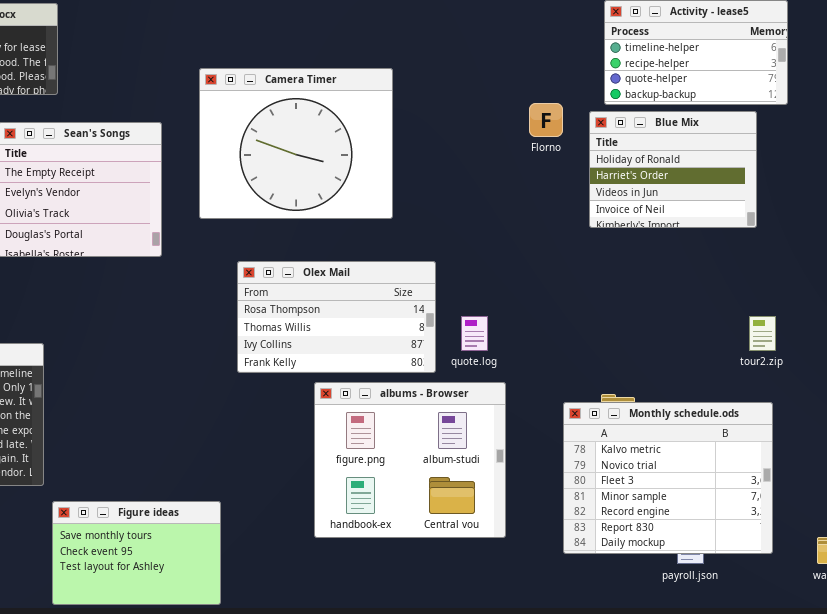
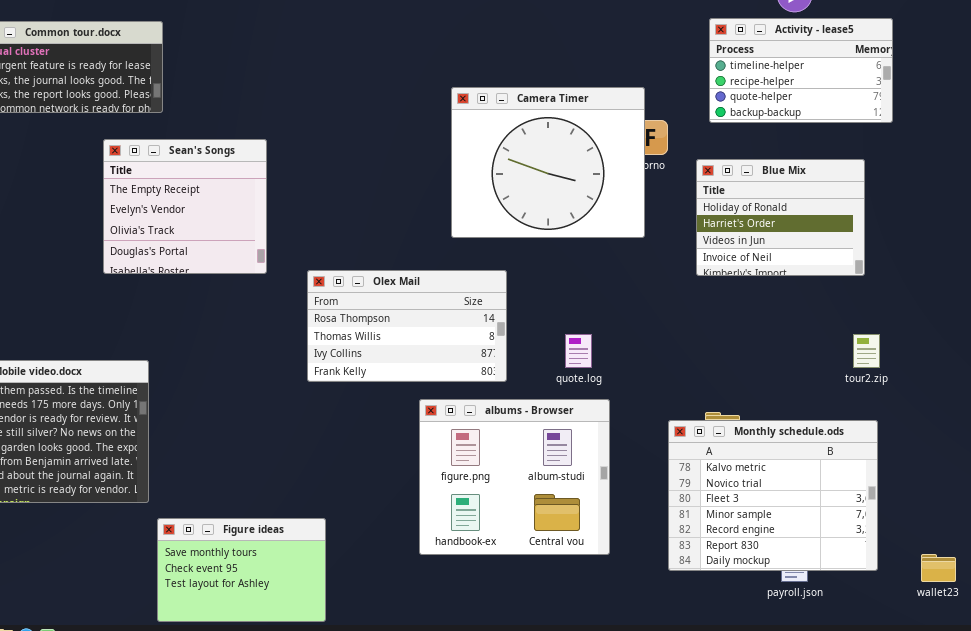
Camera Timer: [199,68,393,219] -> [451,87,645,238], moved
Blue Mix: [589,111,757,228] -> [696,159,865,276], moved
Olex Mail: [237,261,436,373] -> [307,270,507,382], moved

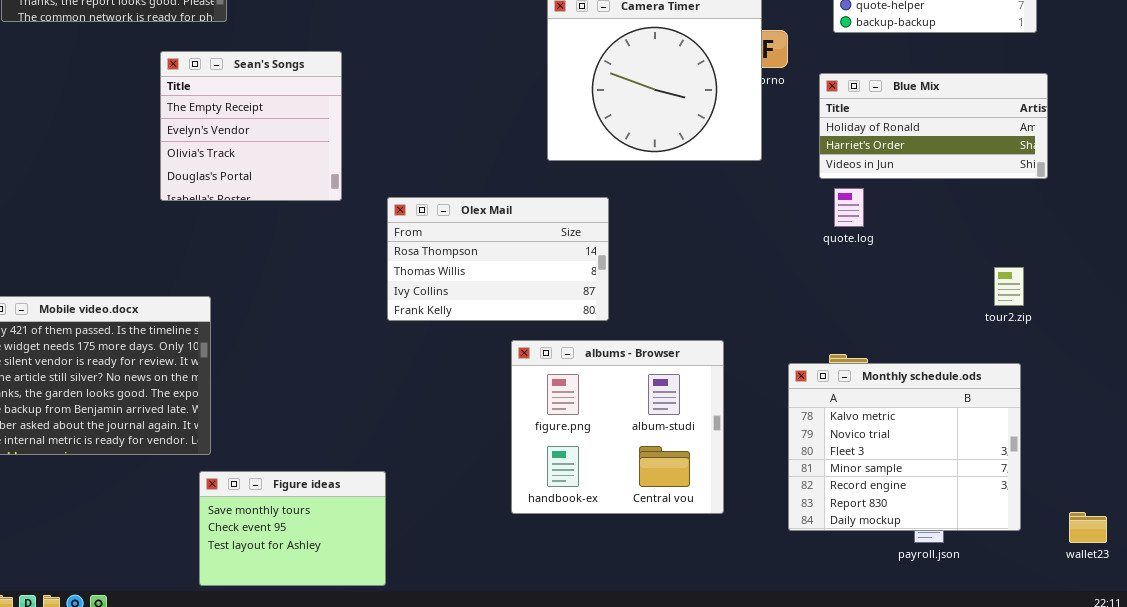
Blue Mix: [696,159,865,276] -> [819,73,1048,179], resized
quote.log: [565,334,592,368] -> [834,188,864,227], moved
Figure ideas: [157,518,326,622] -> [199,471,386,586], moved

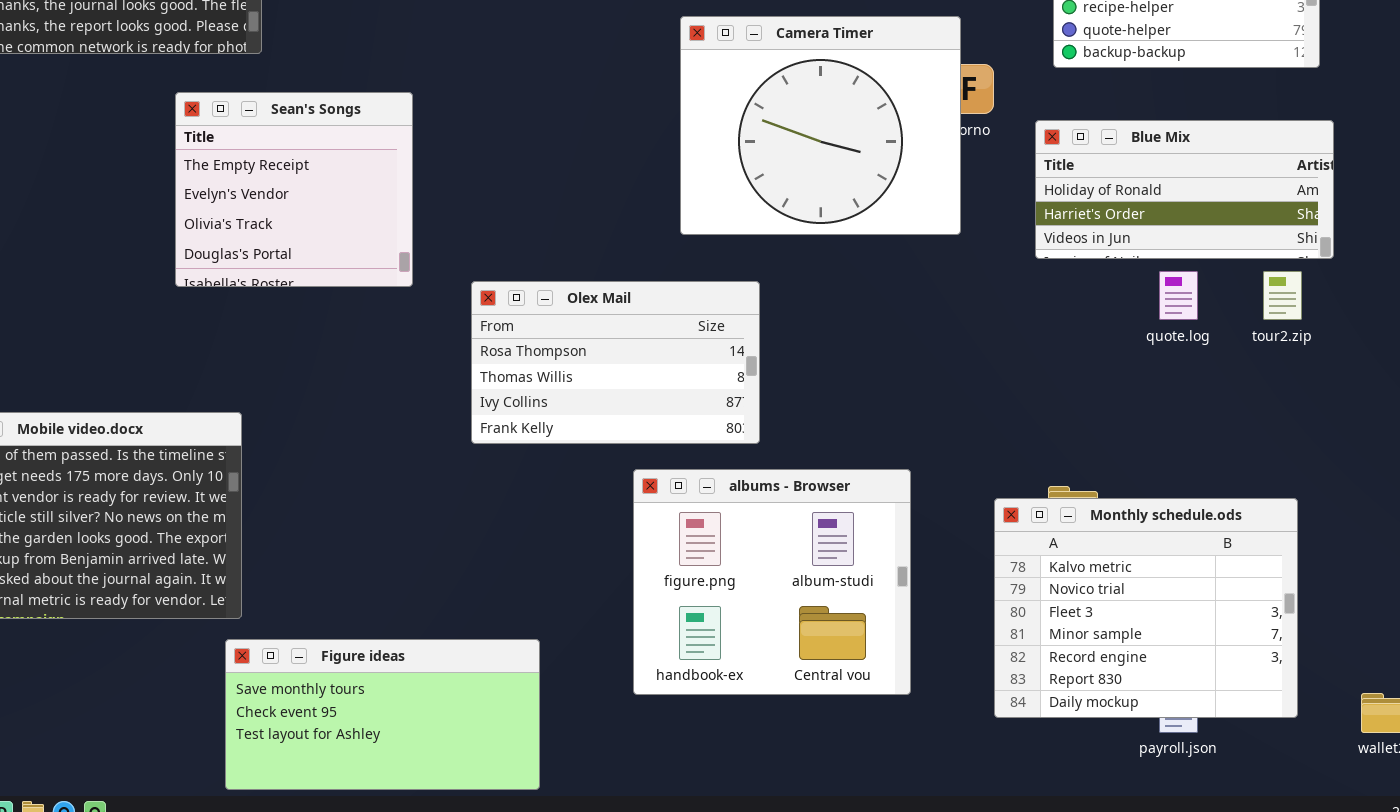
quote.log: [834,188,864,227] -> [1159,271,1198,320], moved
tour2.zip: [994,267,1024,306] -> [1263,271,1302,320], moved
Figure ideas: [199,471,386,586] -> [225,639,540,790], resized

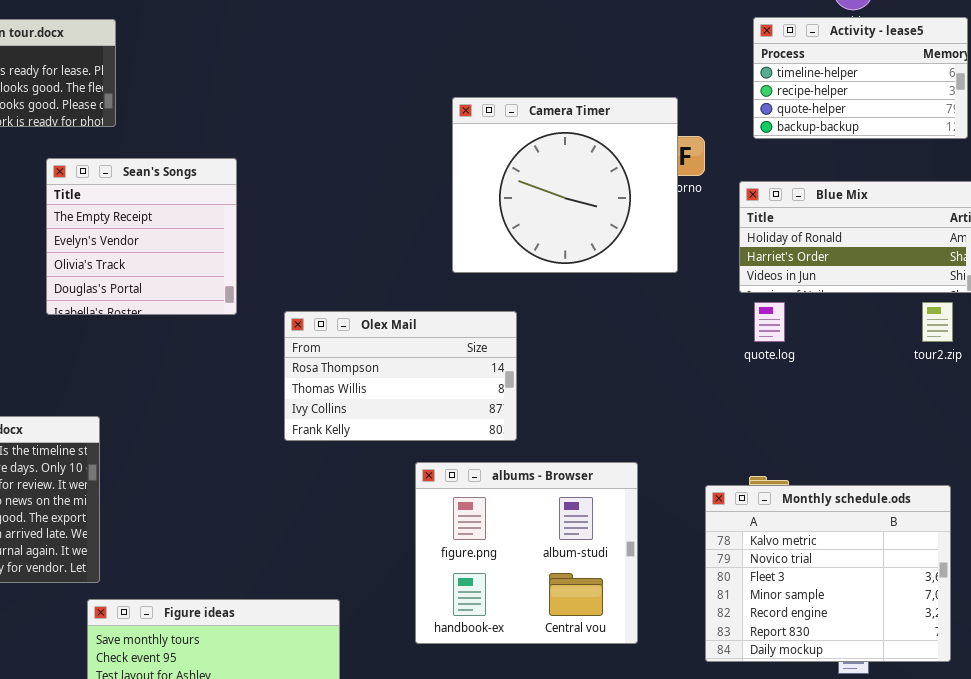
quote.log: [1159,271,1198,320] -> [754,302,785,342], moved

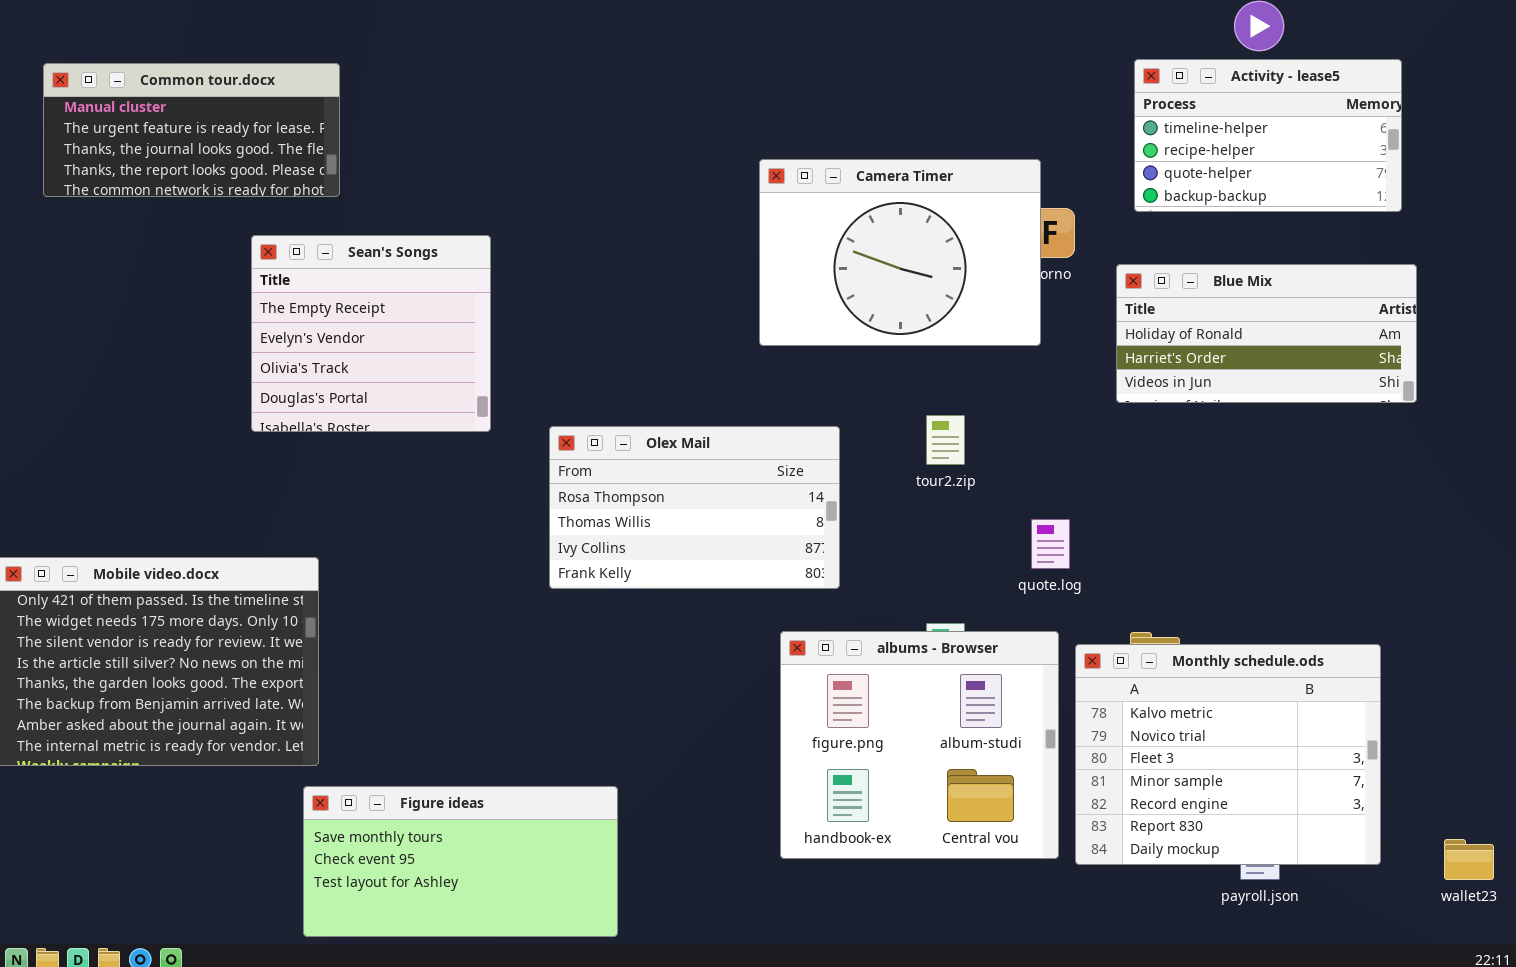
Camera Timer: [452,97,678,273] -> [759,159,1041,346], resized
quote.log: [754,302,785,342] -> [1031,519,1070,569], moved
tour2.zip: [922,302,953,342] -> [926,415,965,465], moved
albums - Browser: [415,462,638,644] -> [780,631,1059,859], moved

